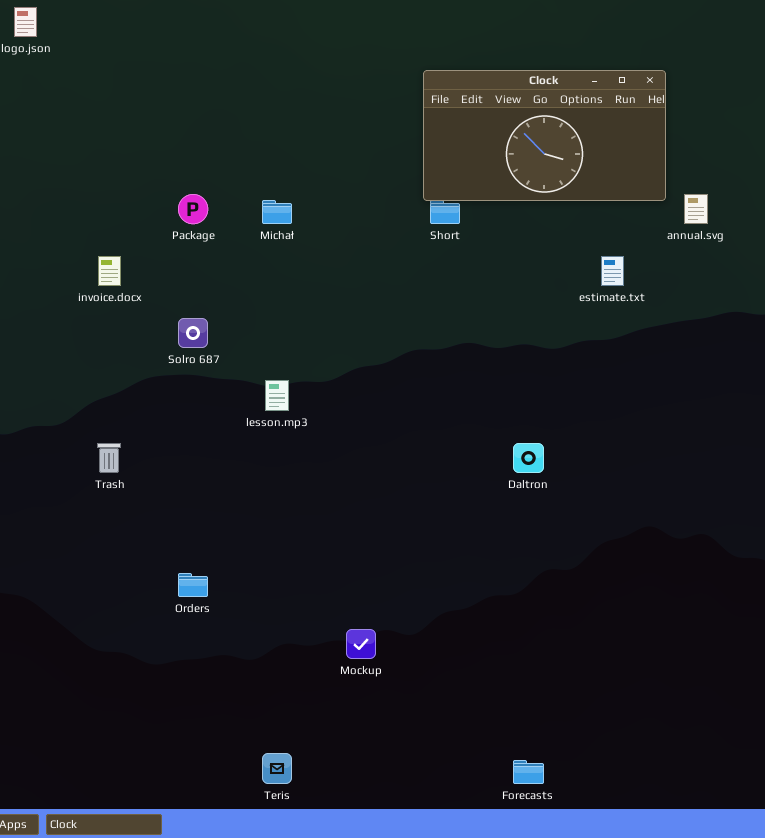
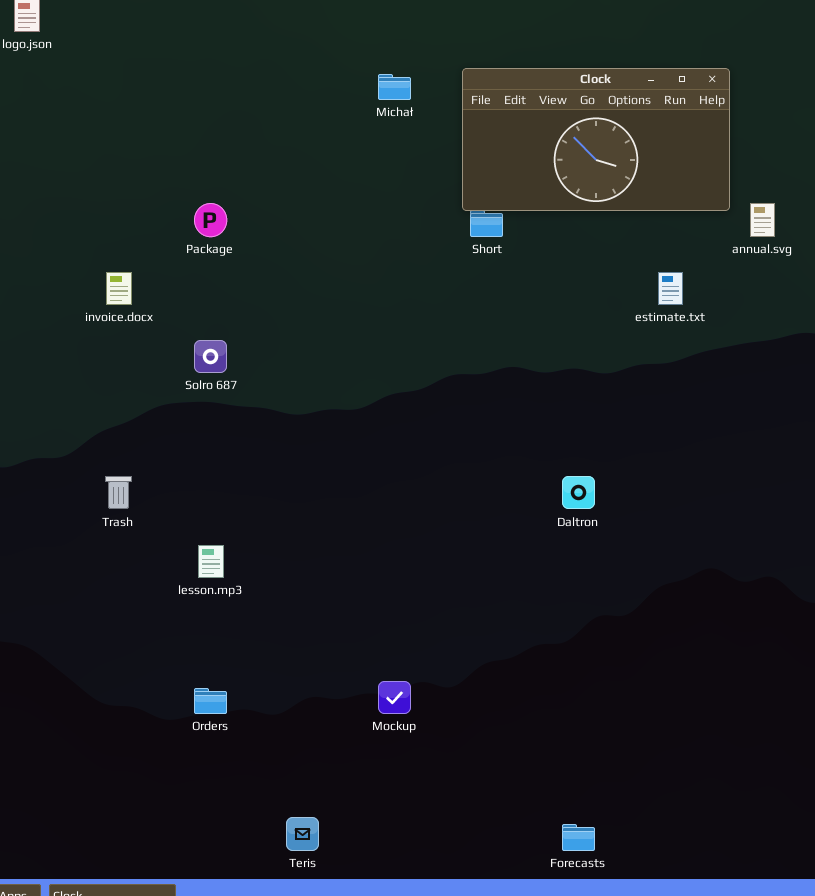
Michał: [262,200,292,224] -> [378,74,411,100], moved
lesson.mp3: [265,380,289,411] -> [198,545,224,578], moved
Orders: [178,573,208,597] -> [194,688,227,714], moved

